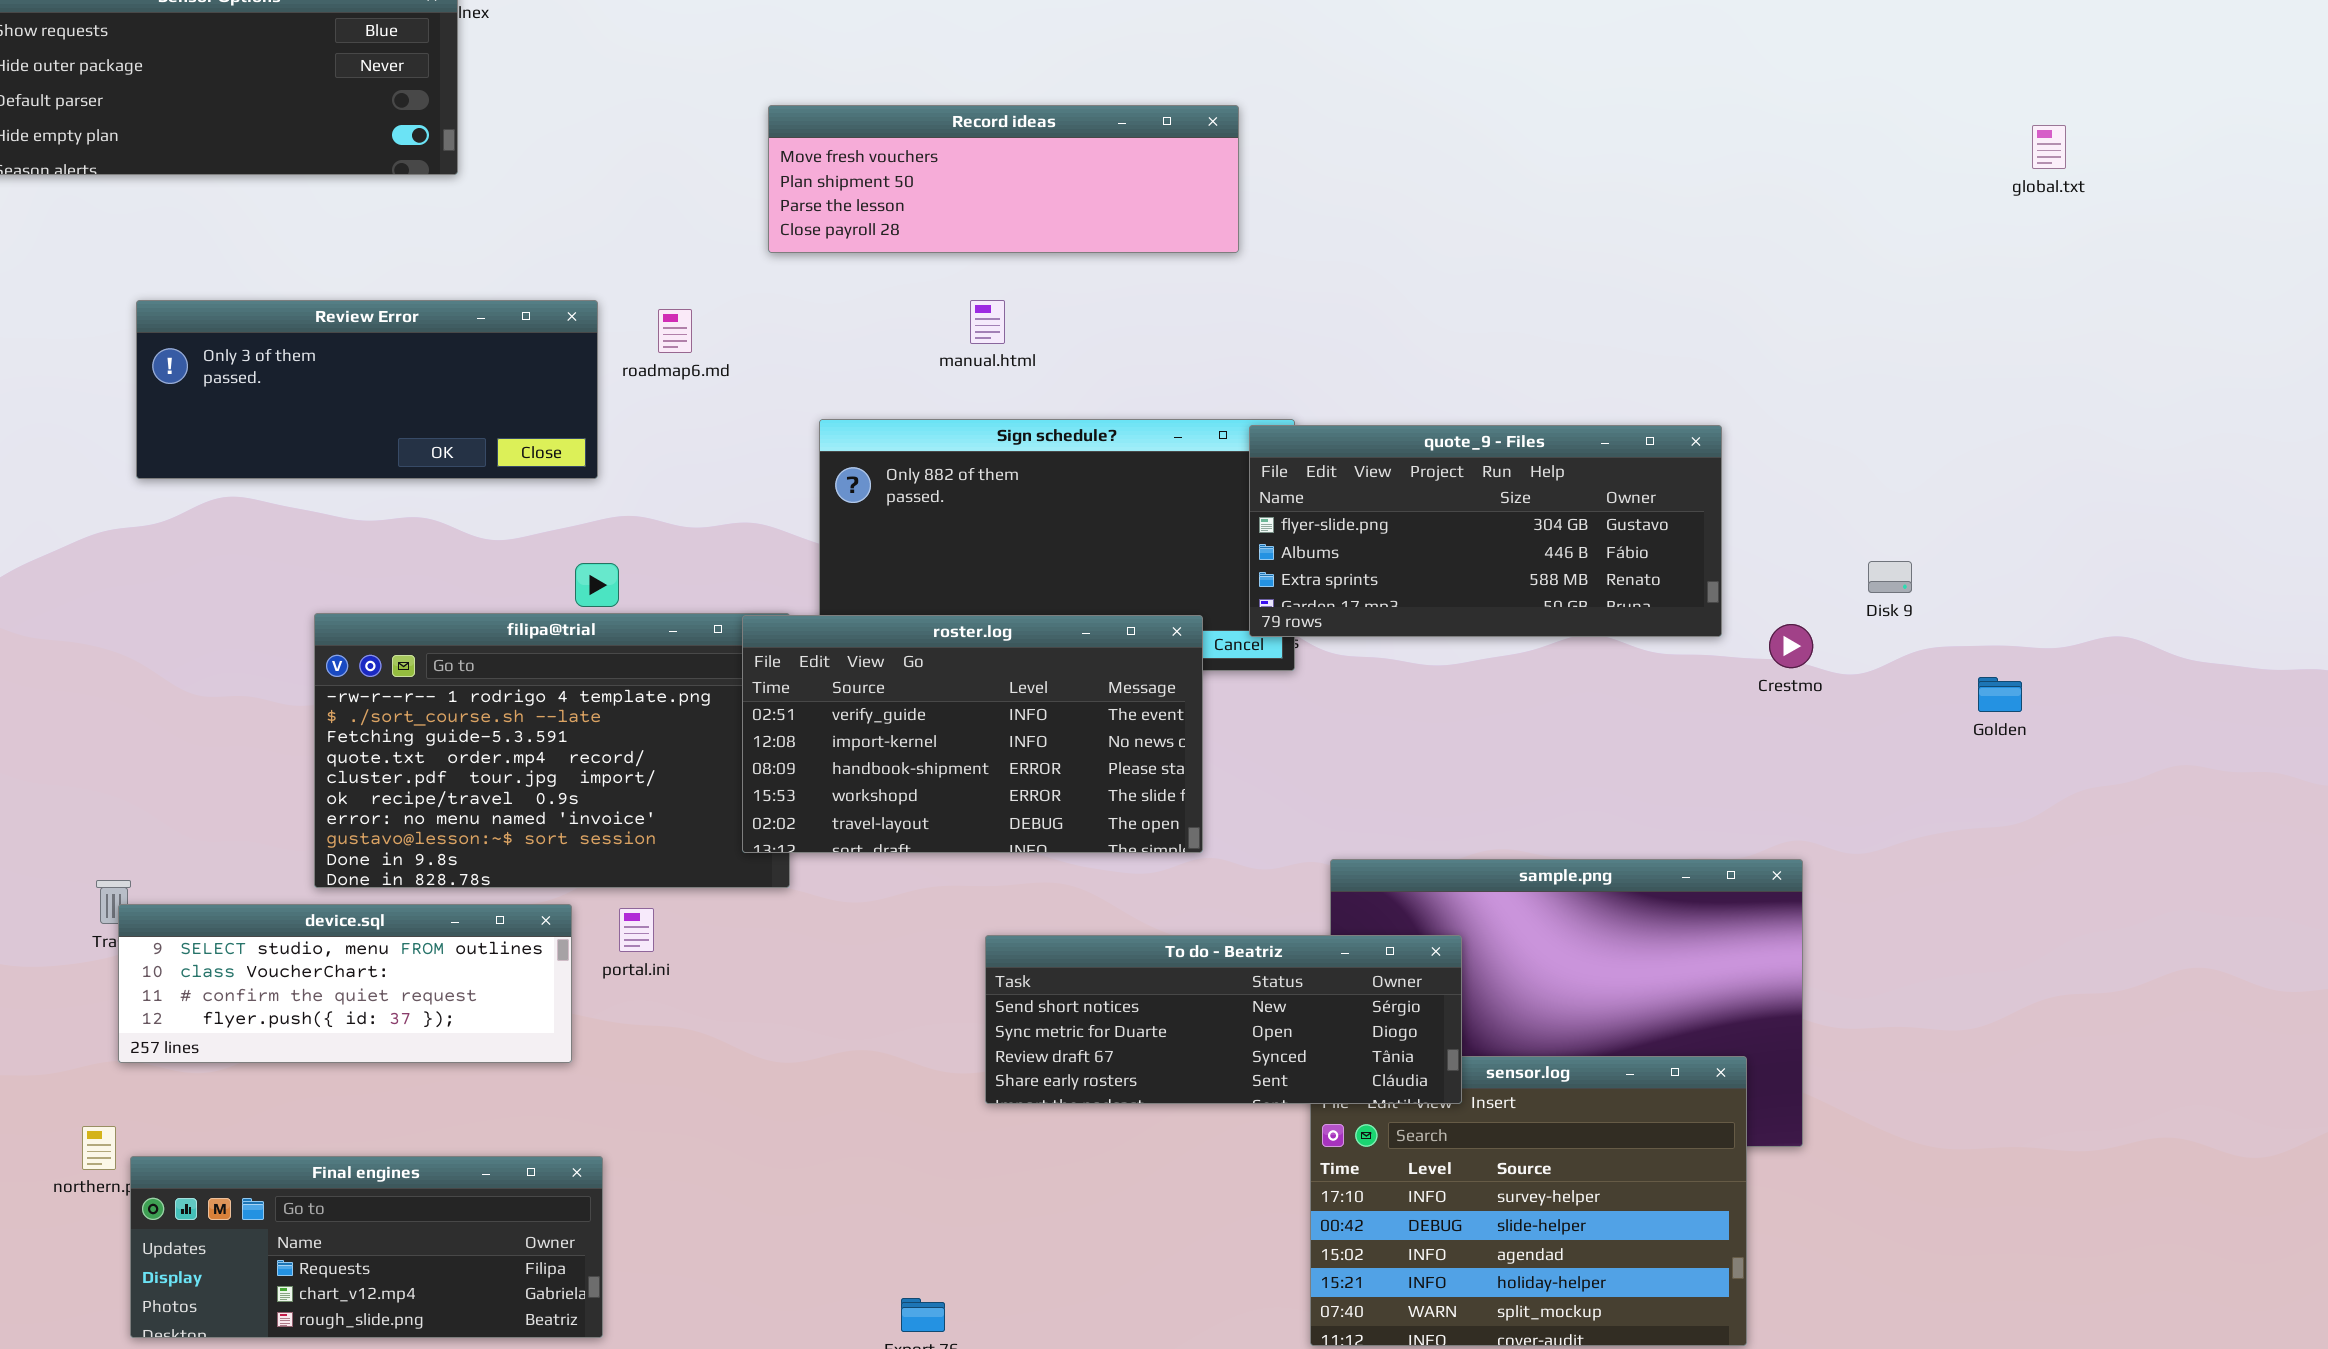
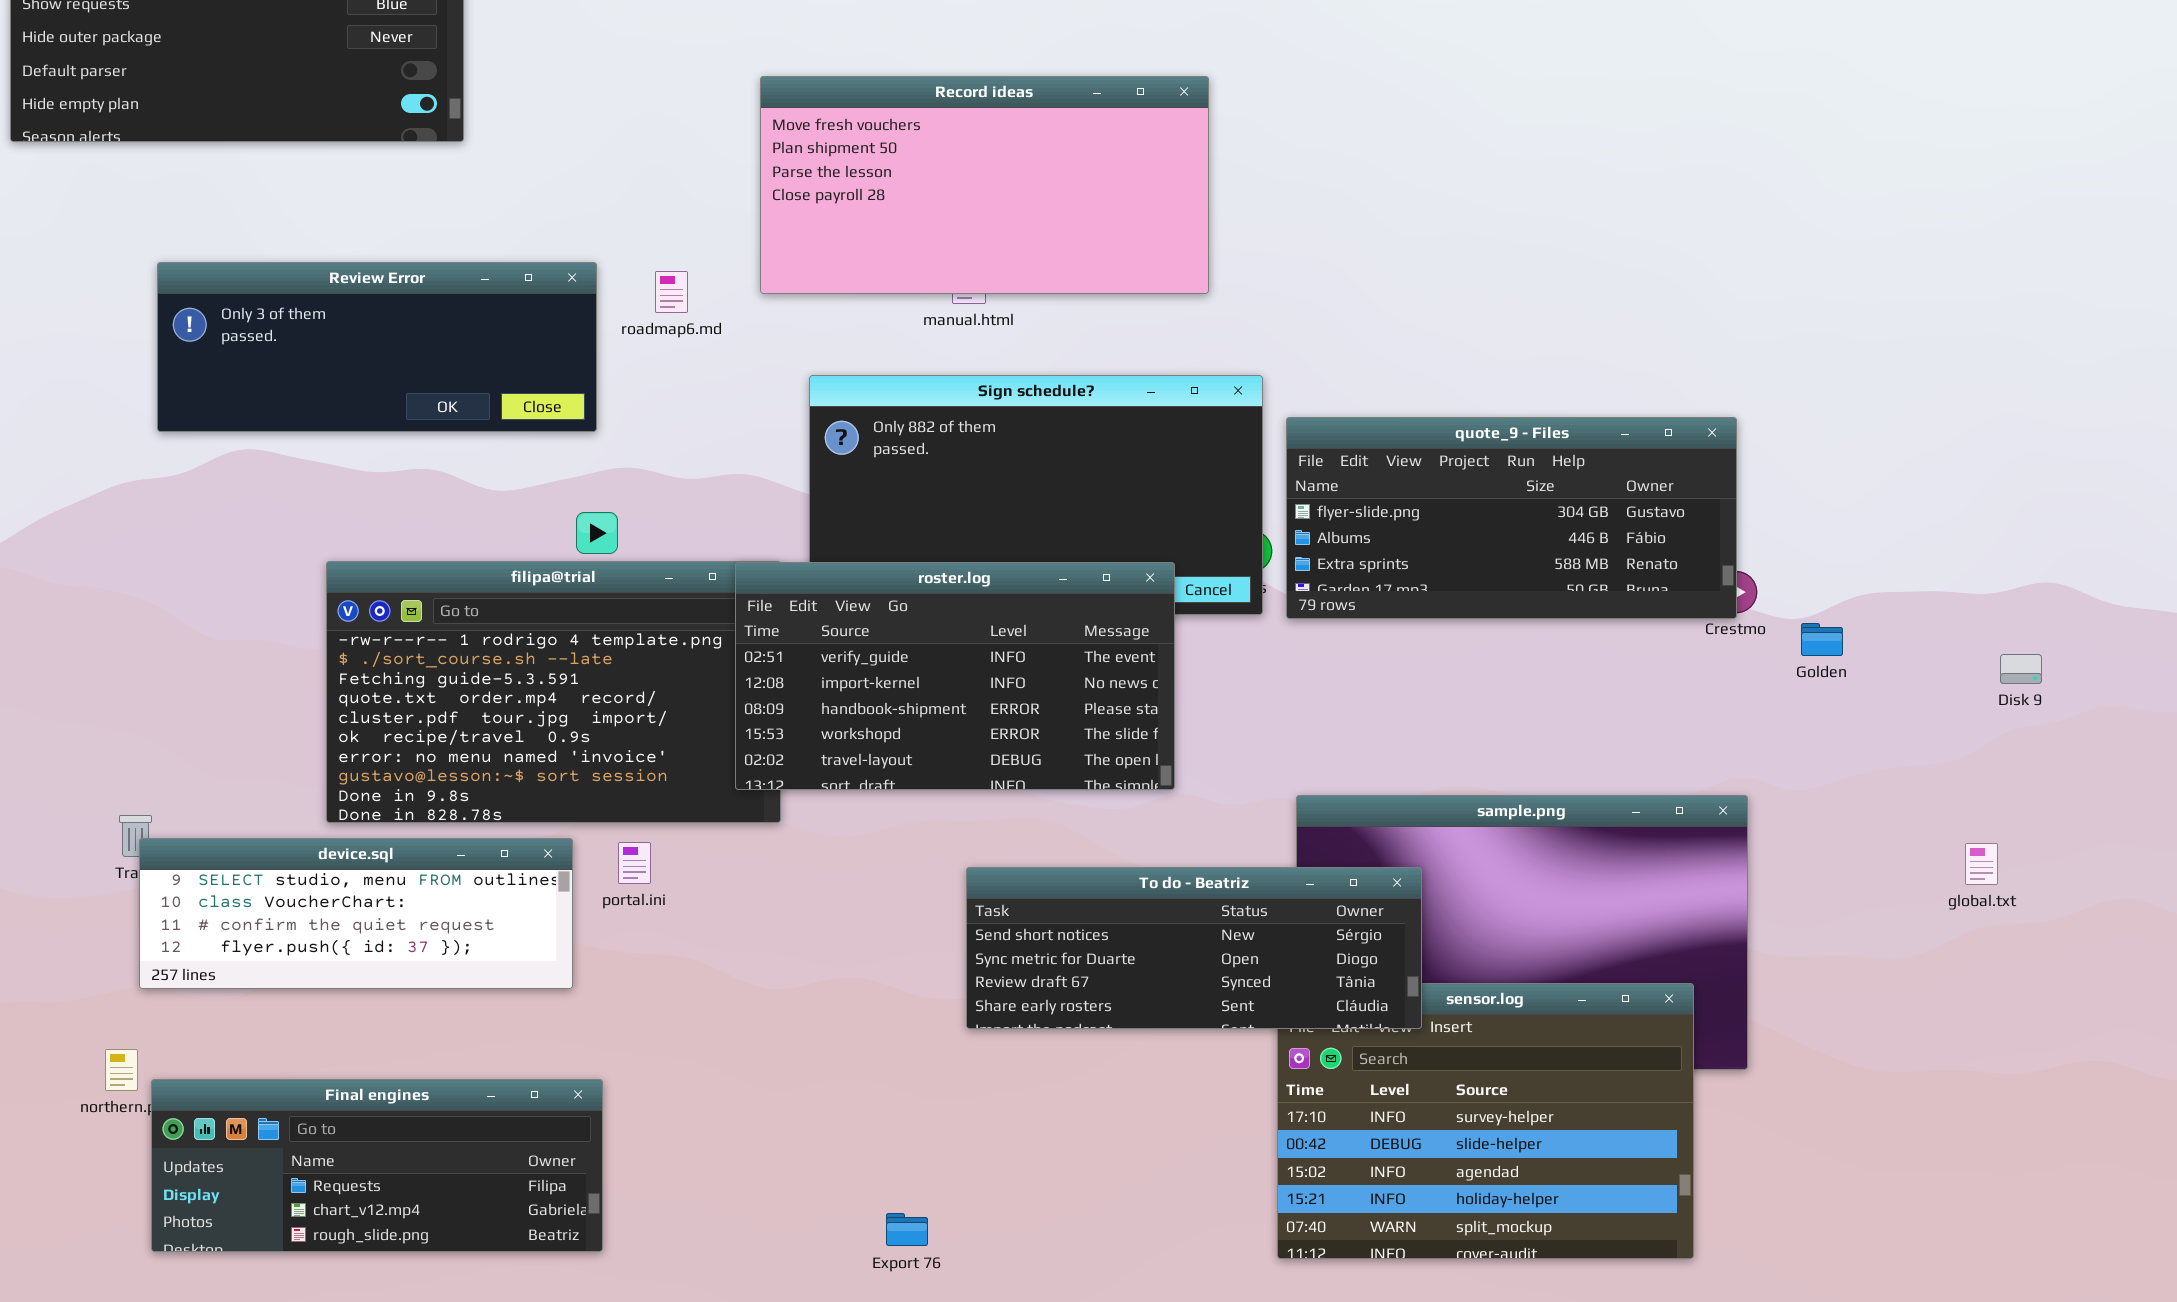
Record ideas: [768,105,1239,253] -> [760,76,1209,294], resized
global.txt: [2032,125,2066,169] -> [1965,843,1998,885], moved
quote_9 - Files: [1249,425,1722,637] -> [1286,417,1737,619], moved
Disk 9: [1868,561,1912,593] -> [2000,654,2042,684], moved
Golden: [1978,677,2022,712] -> [1801,623,1843,656], moved

